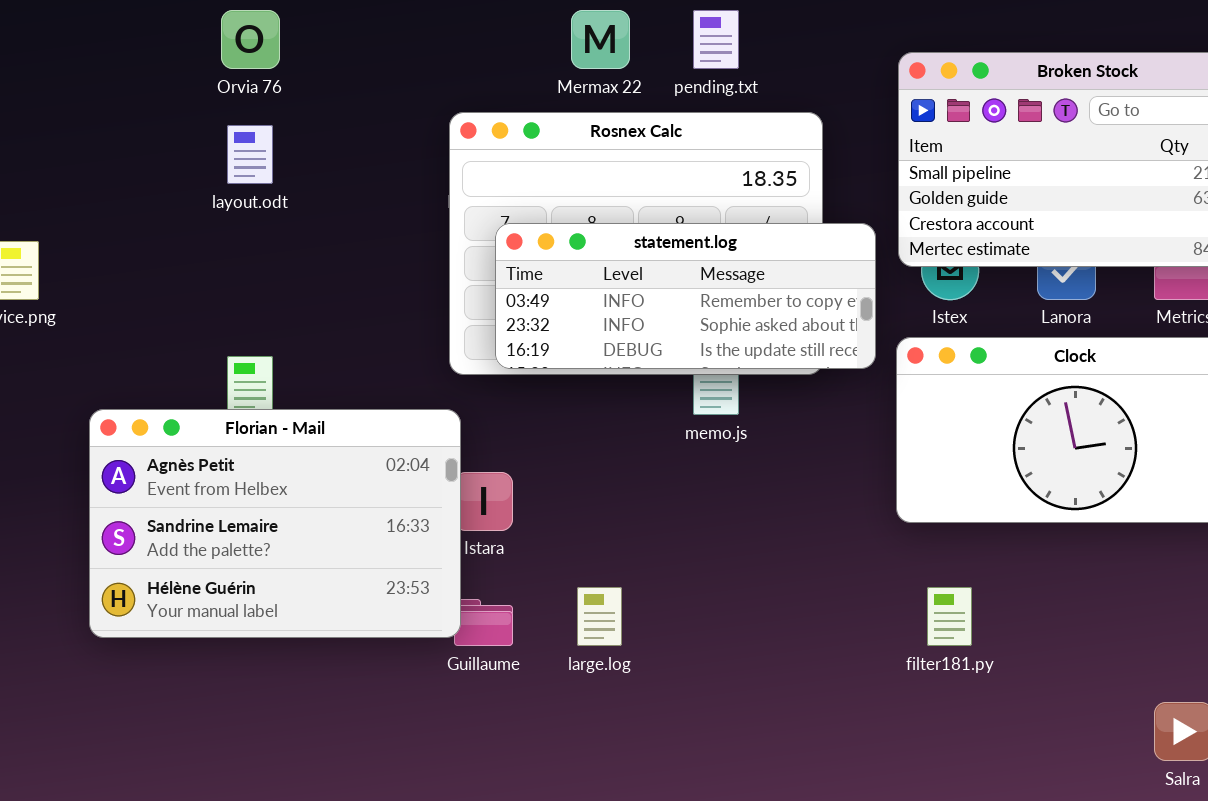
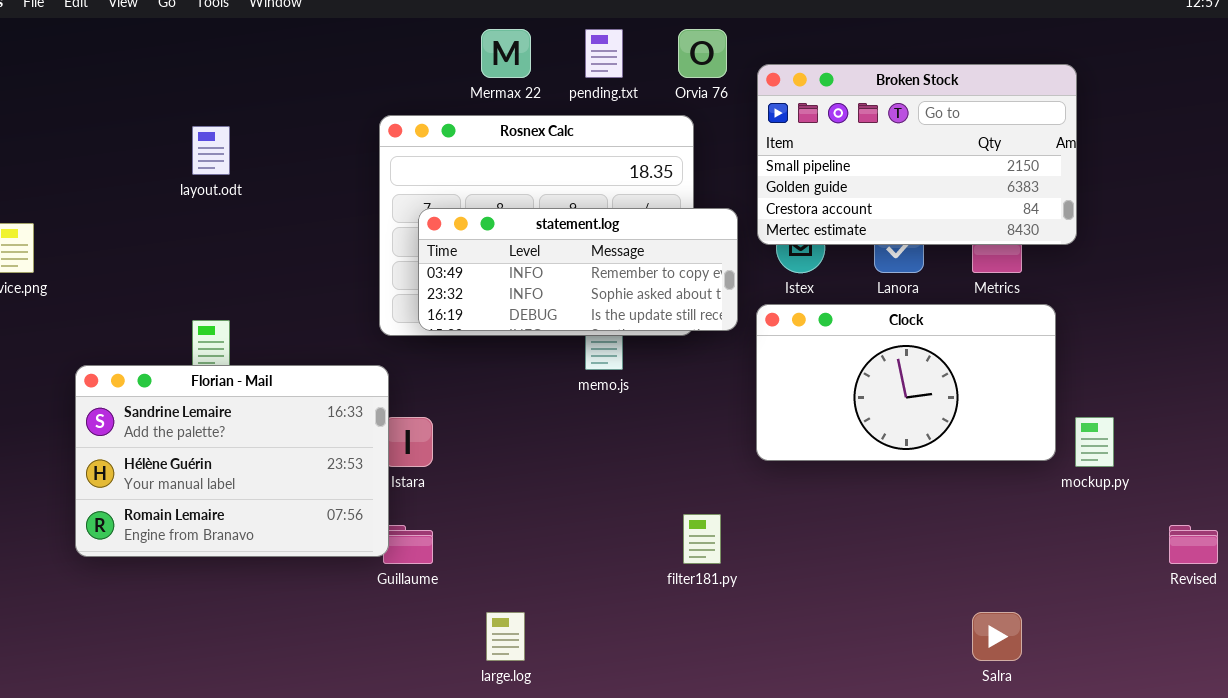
Orvia 76: [221,10,280,69] -> [678,29,727,78], moved
Florian - Mail: [89,409,461,638] -> [75,365,389,557], scrolled down 1 row
large.log: [577,587,622,646] -> [486,612,525,661], moved
filter181.py: [927,587,972,646] -> [683,514,721,564], moved

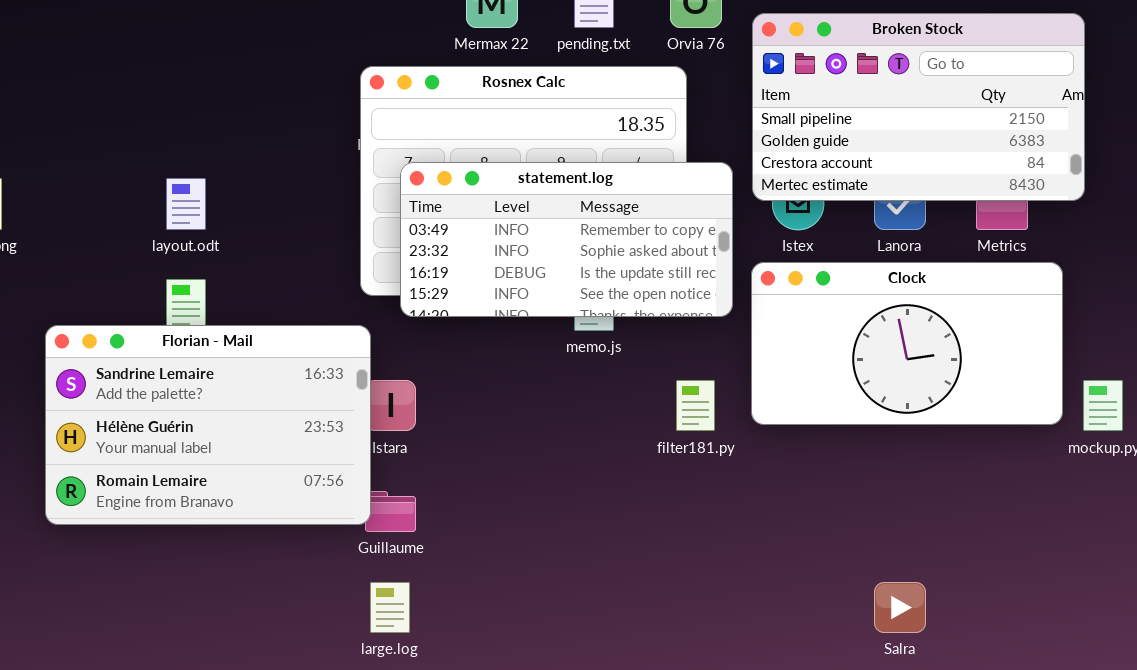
layout.odt: [192,126,230,175] -> [166,178,206,230], moved
statement.log: [418,208,738,331] -> [400,162,733,317], resized
filter181.py: [683,514,721,564] -> [676,380,715,431], moved
large.log: [486,612,525,661] -> [370,582,410,633], moved
Salra: [972,612,1022,661] -> [874,582,926,633], moved

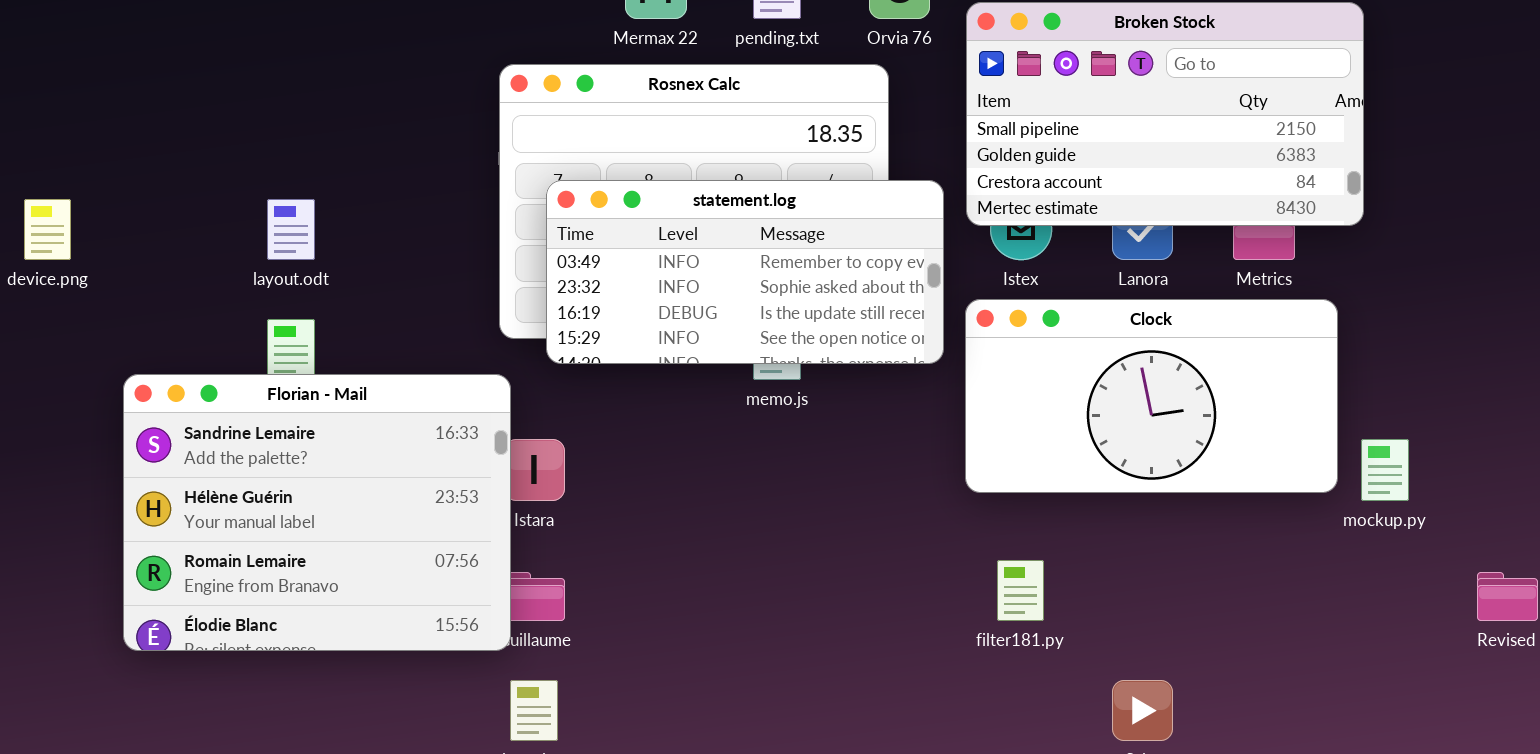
Florian - Mail: [45,325,371,525] -> [123,374,511,651], resized
filter181.py: [676,380,715,431] -> [997,560,1044,621], moved

